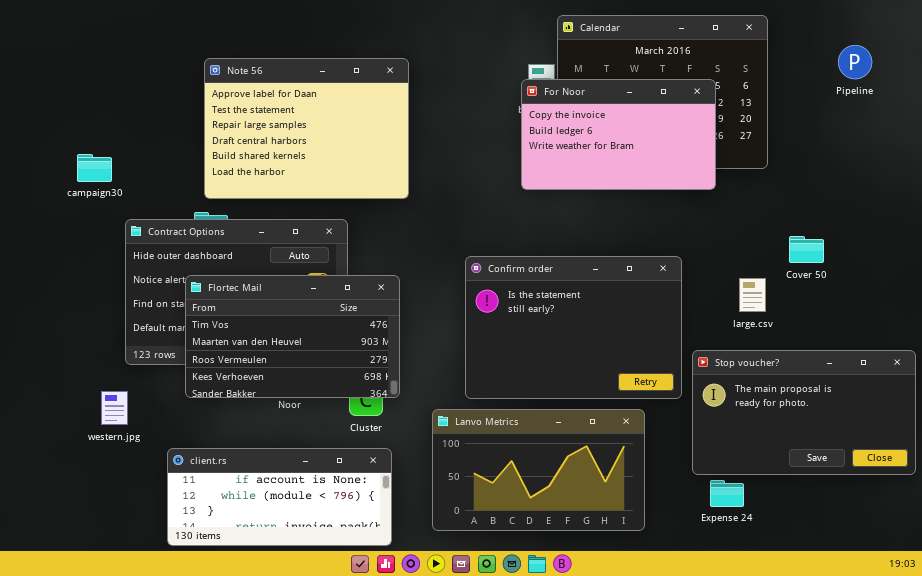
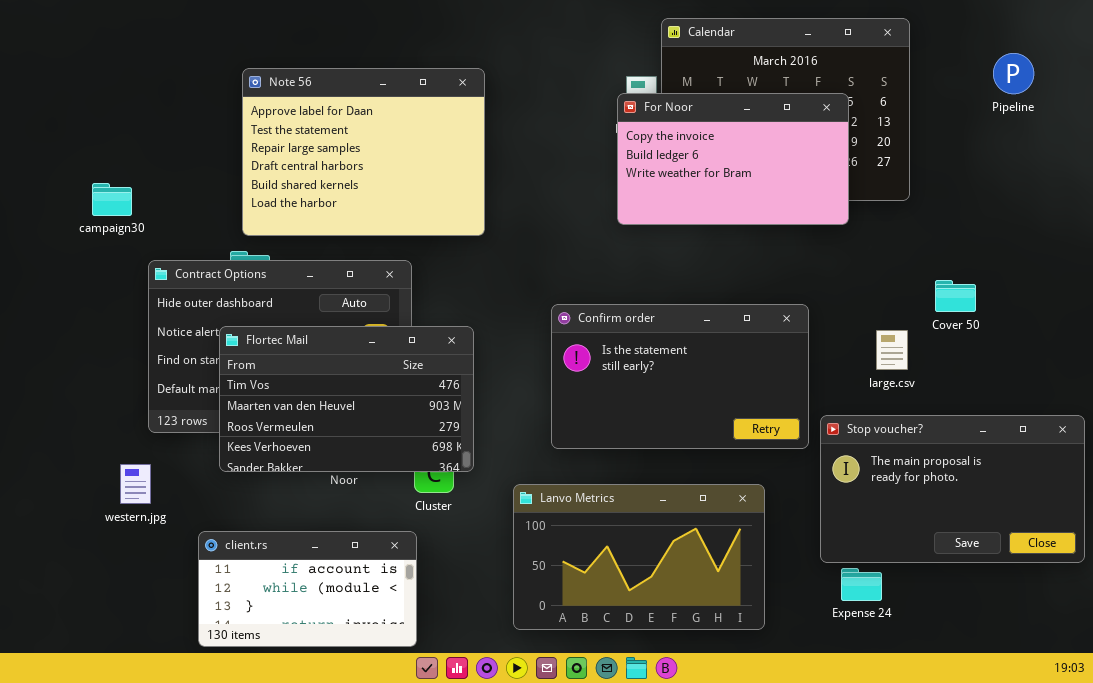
Confirm order: [465,256,682,399] -> [551,304,809,449], resized
client.rs: [167,448,392,546] -> [198,531,417,647], resized

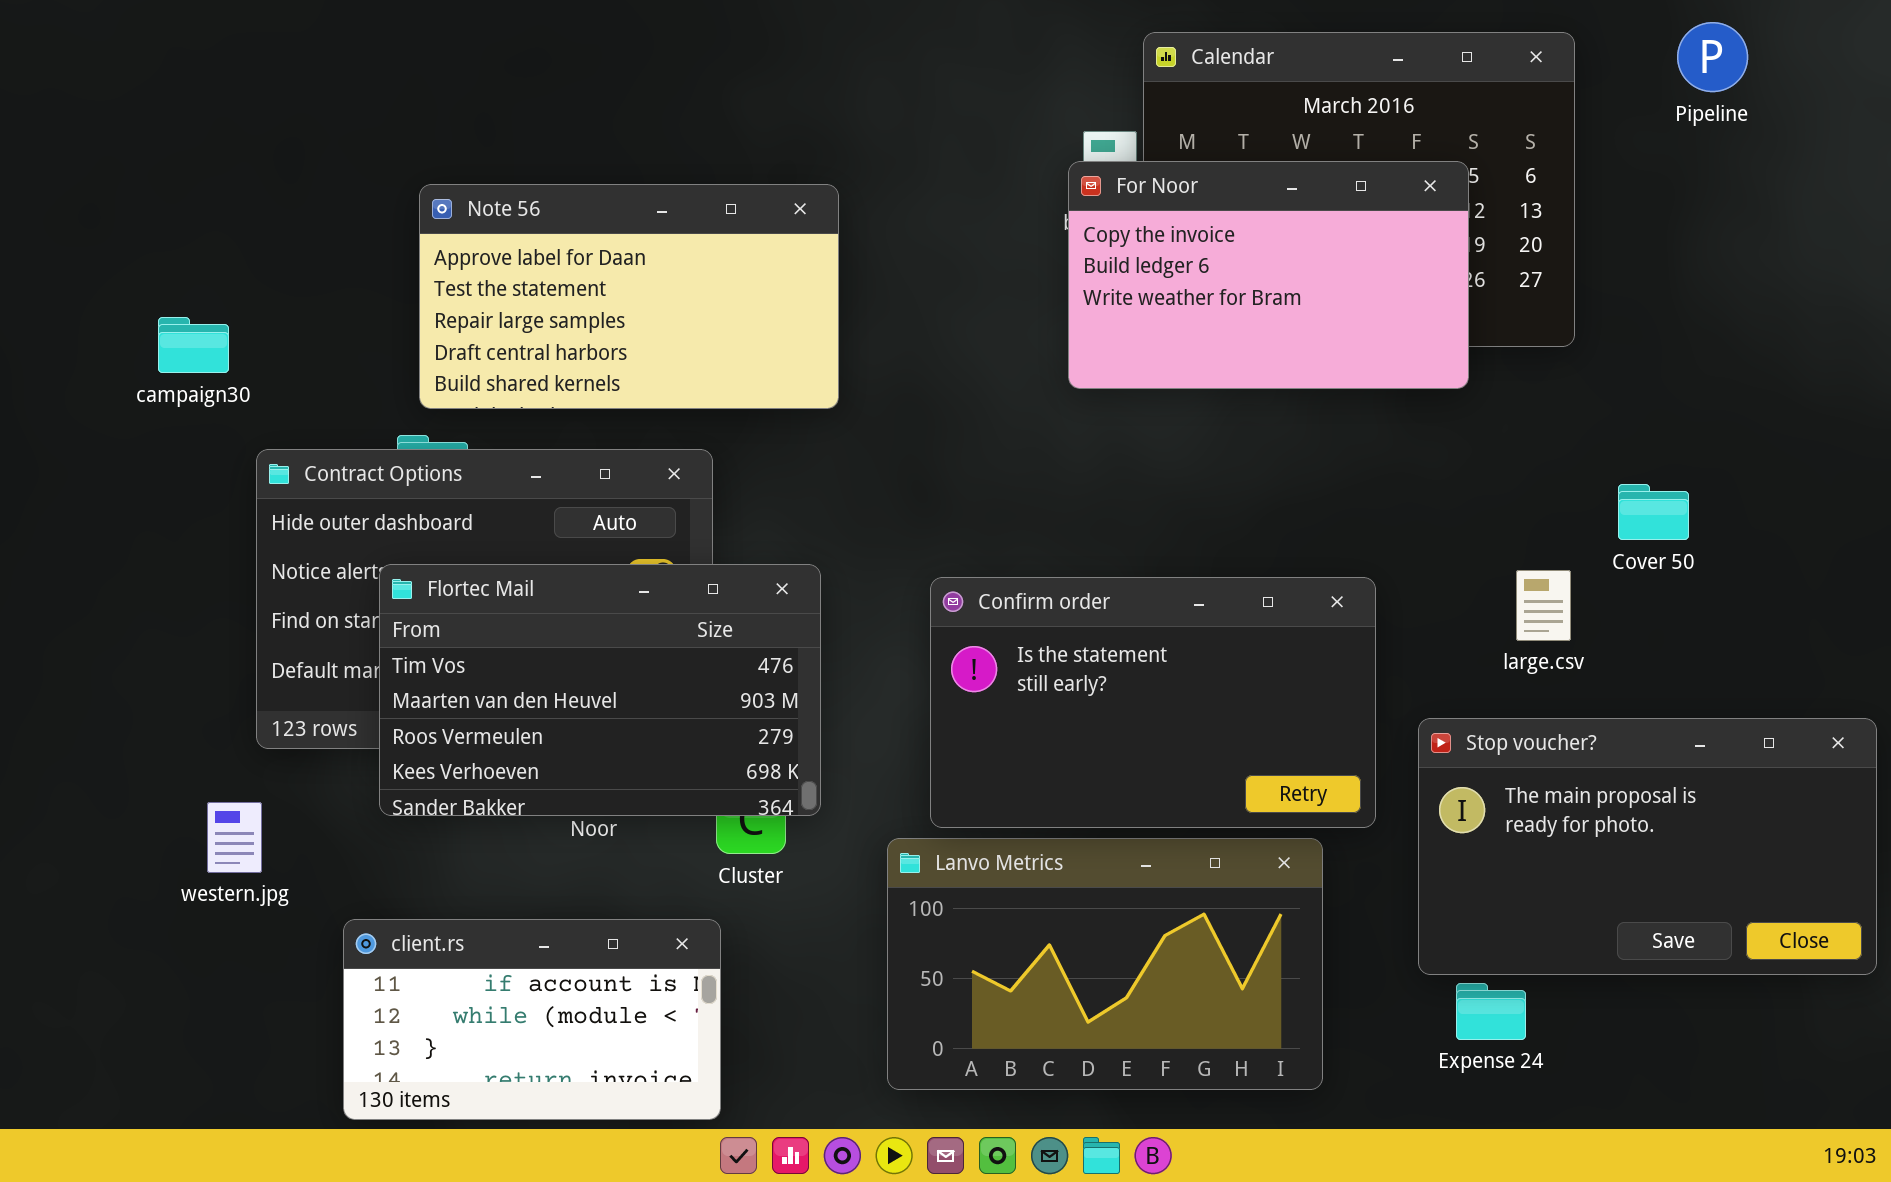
Pipeline: [993,53,1034,94] -> [1677,22,1748,92], moved
Note 56: [242,68,485,236] -> [419,184,839,409], resized
Confirm order: [551,304,809,449] -> [930,577,1376,828], moved

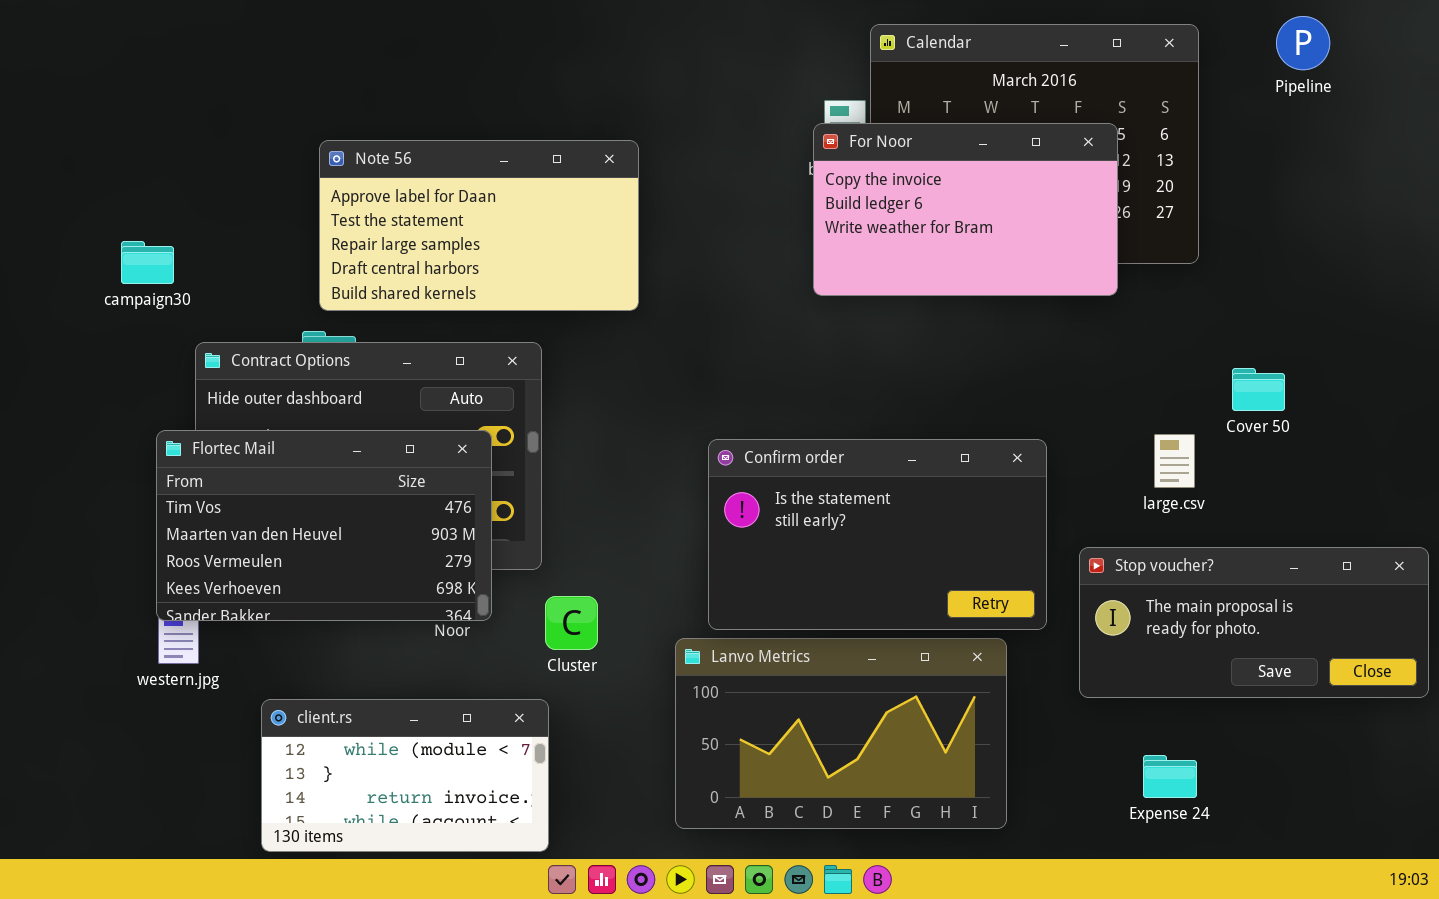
Flortec Mail: [379,564,821,816] -> [156,430,492,621], moved
Stop voucher?: [1418,718,1877,975] -> [1079,547,1429,698], resized
client.rs: [343,919,721,1120] -> [261,699,549,852], scrolled down 1 row
Expense 24: [1456,983,1526,1040] -> [1143,755,1197,798], moved

